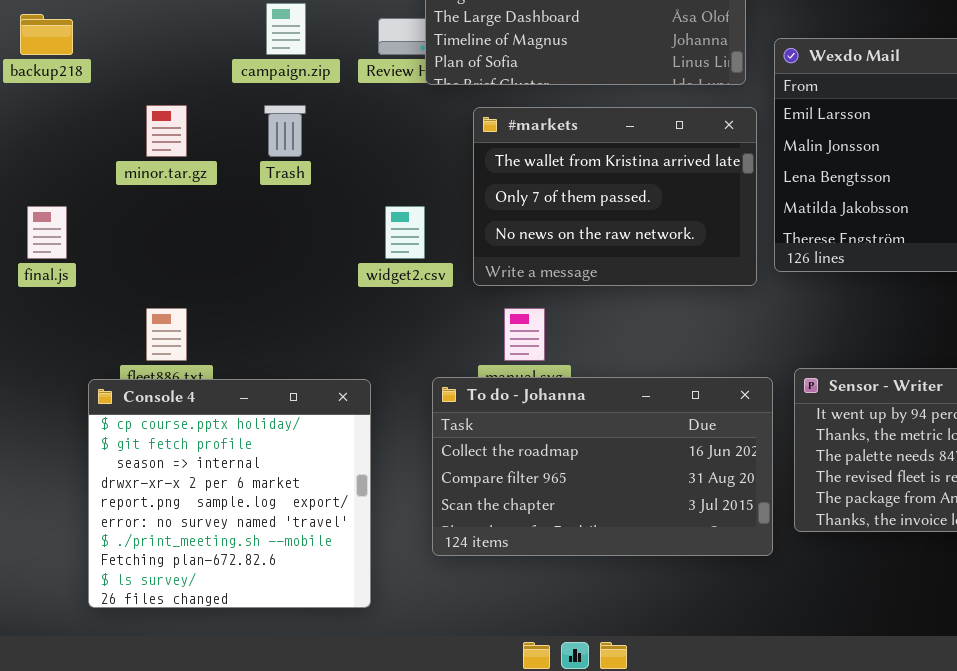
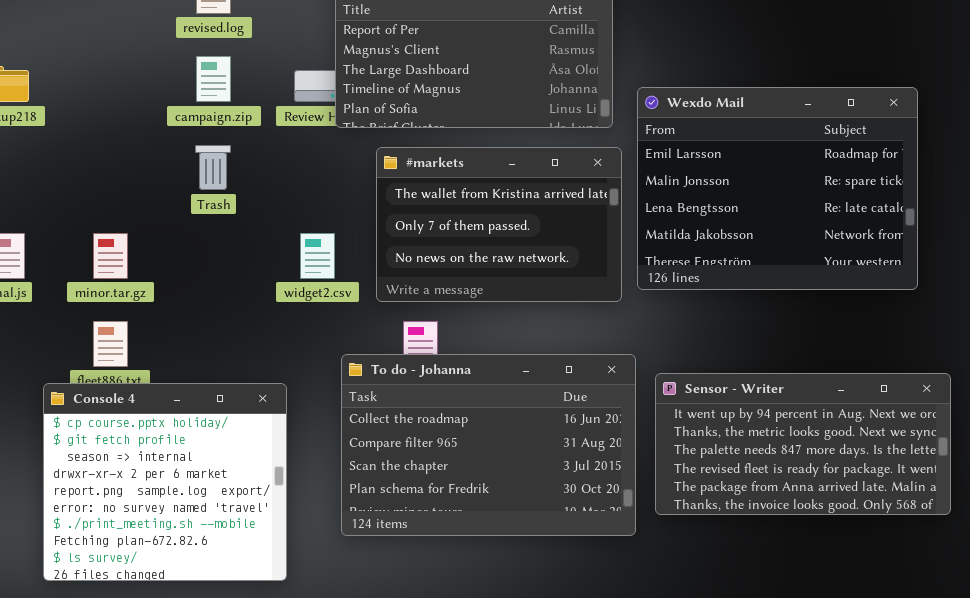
minor.tar.gz: [146,105,187,157] -> [93,233,128,279], moved
To do - Johanna: [432,377,773,556] -> [341,354,636,536], resized

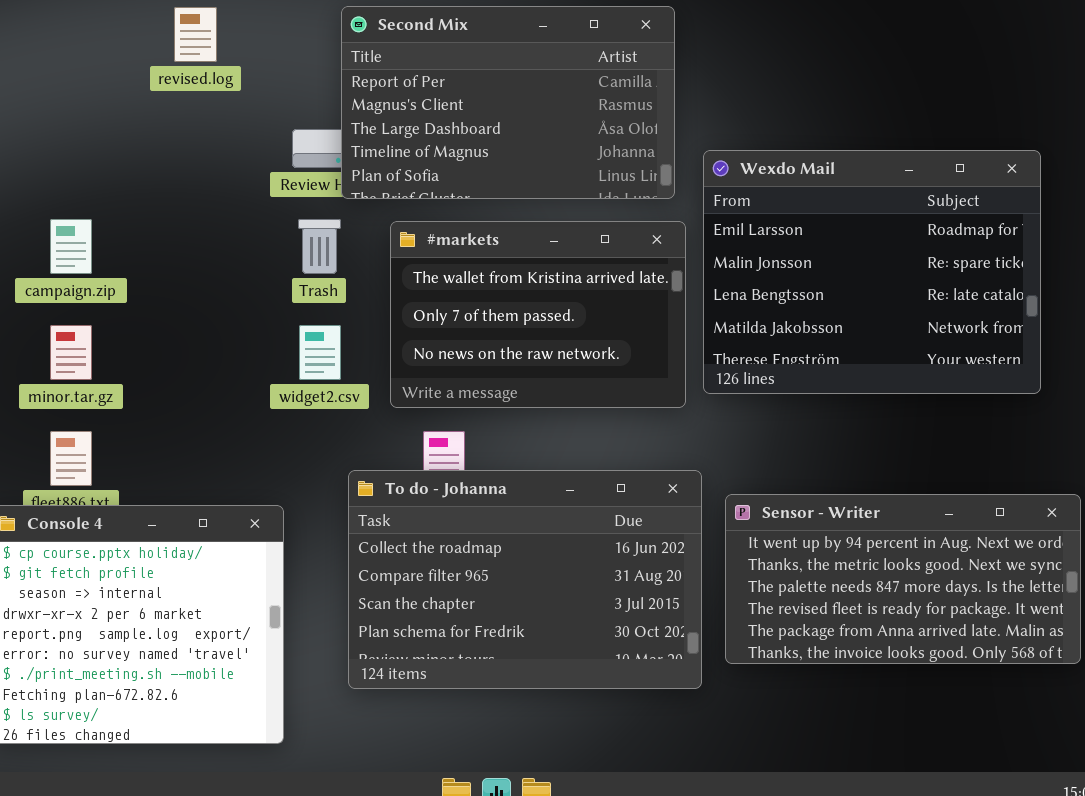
campaign.zip: [196,56,231,102] -> [50,219,92,274], moved
Trash: [195,145,231,190] -> [298,219,341,274], moved

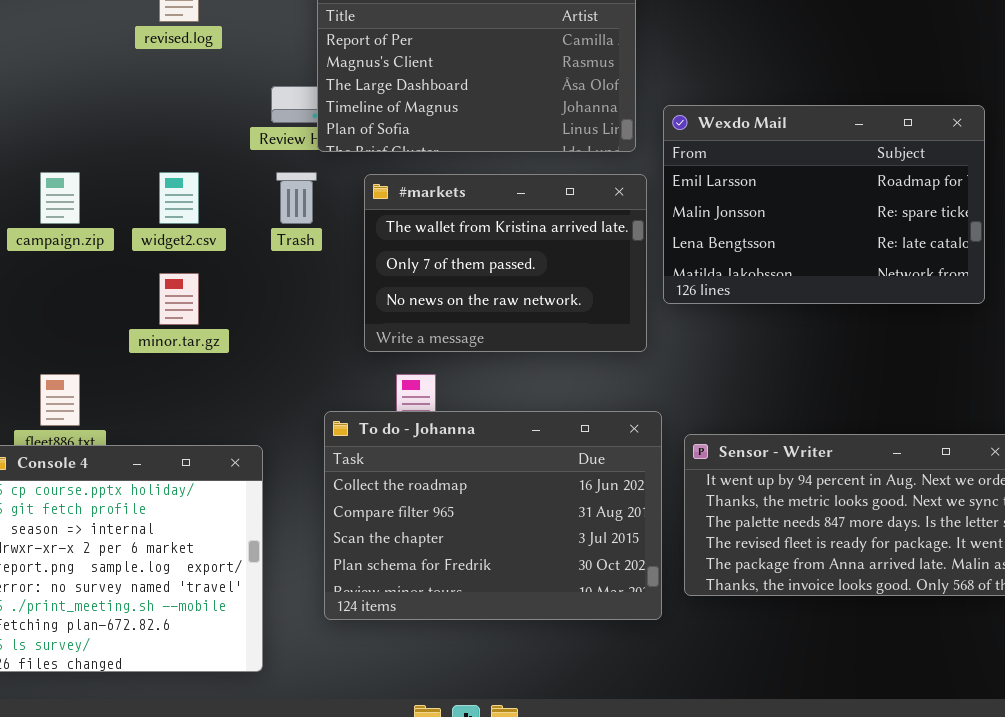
Wexdo Mail: [703,150,1041,394] -> [663,105,985,304], resized
minor.tar.gz: [50,325,92,380] -> [159,273,199,325], moved
widget2.csv: [299,325,341,380] -> [159,172,199,224], moved

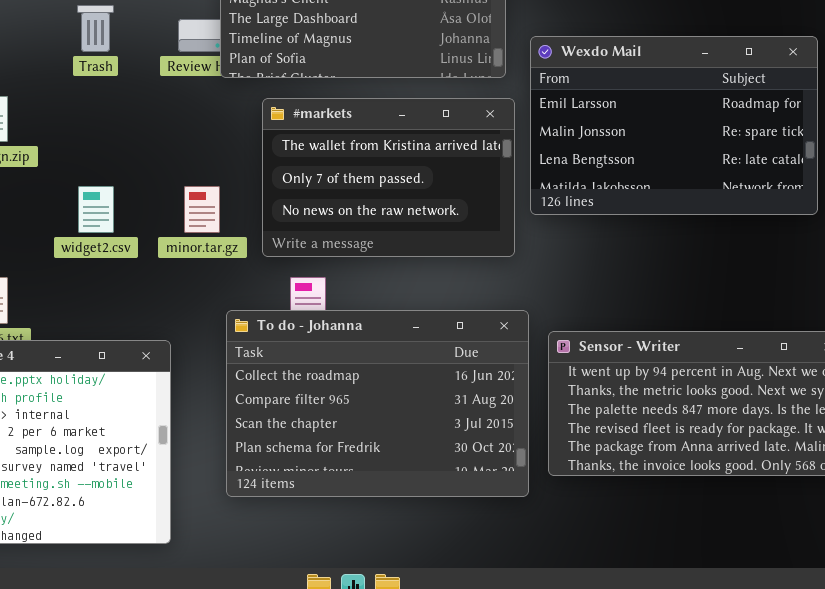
widget2.csv: [159,172,199,224] -> [78,186,114,233], moved
Trash: [276,172,317,224] -> [77,5,114,52], moved
minor.tar.gz: [159,273,199,325] -> [184,186,220,233], moved

